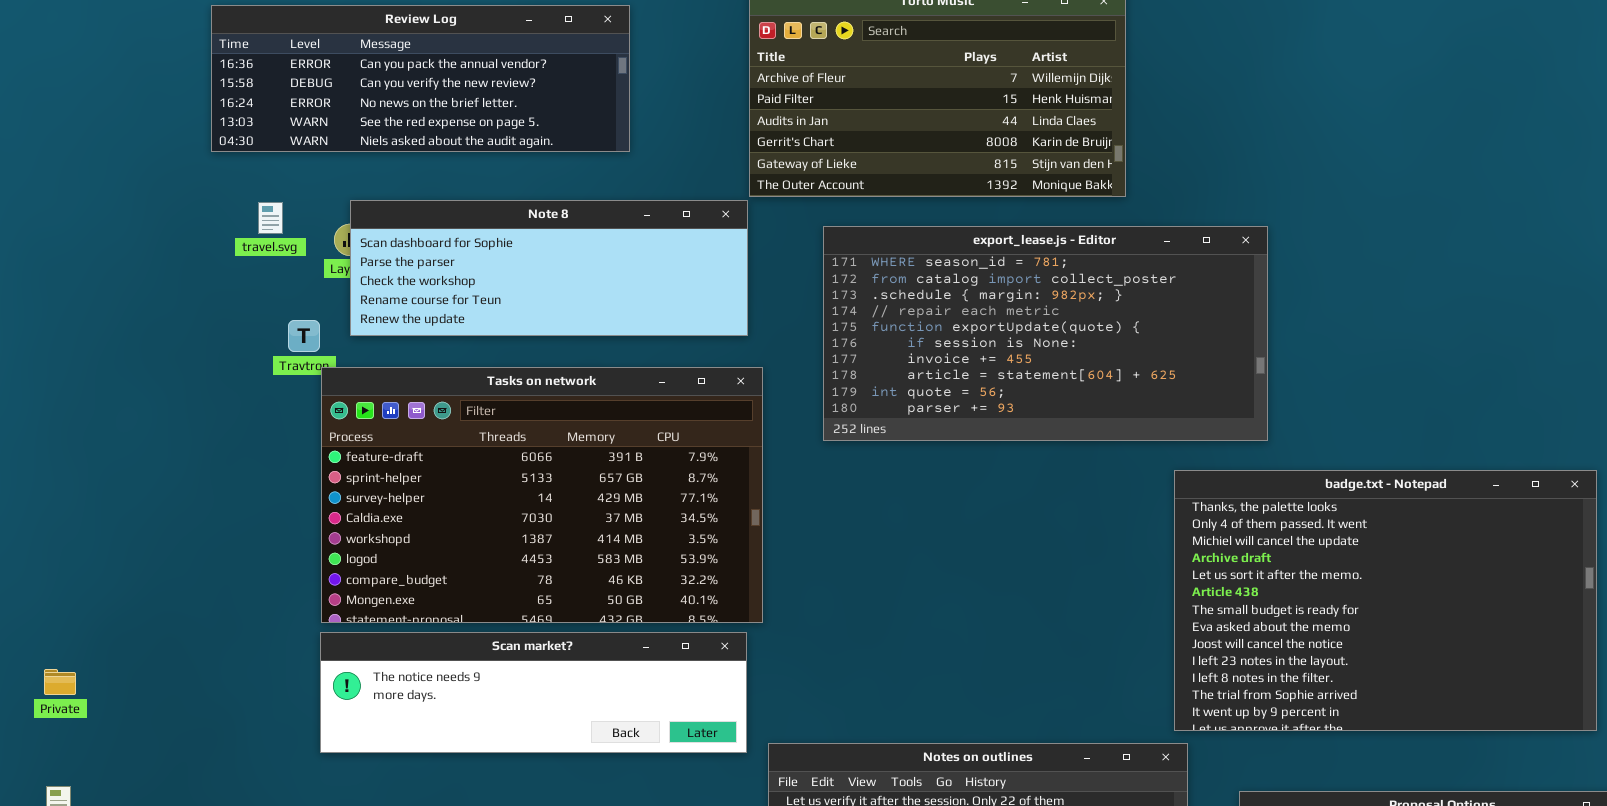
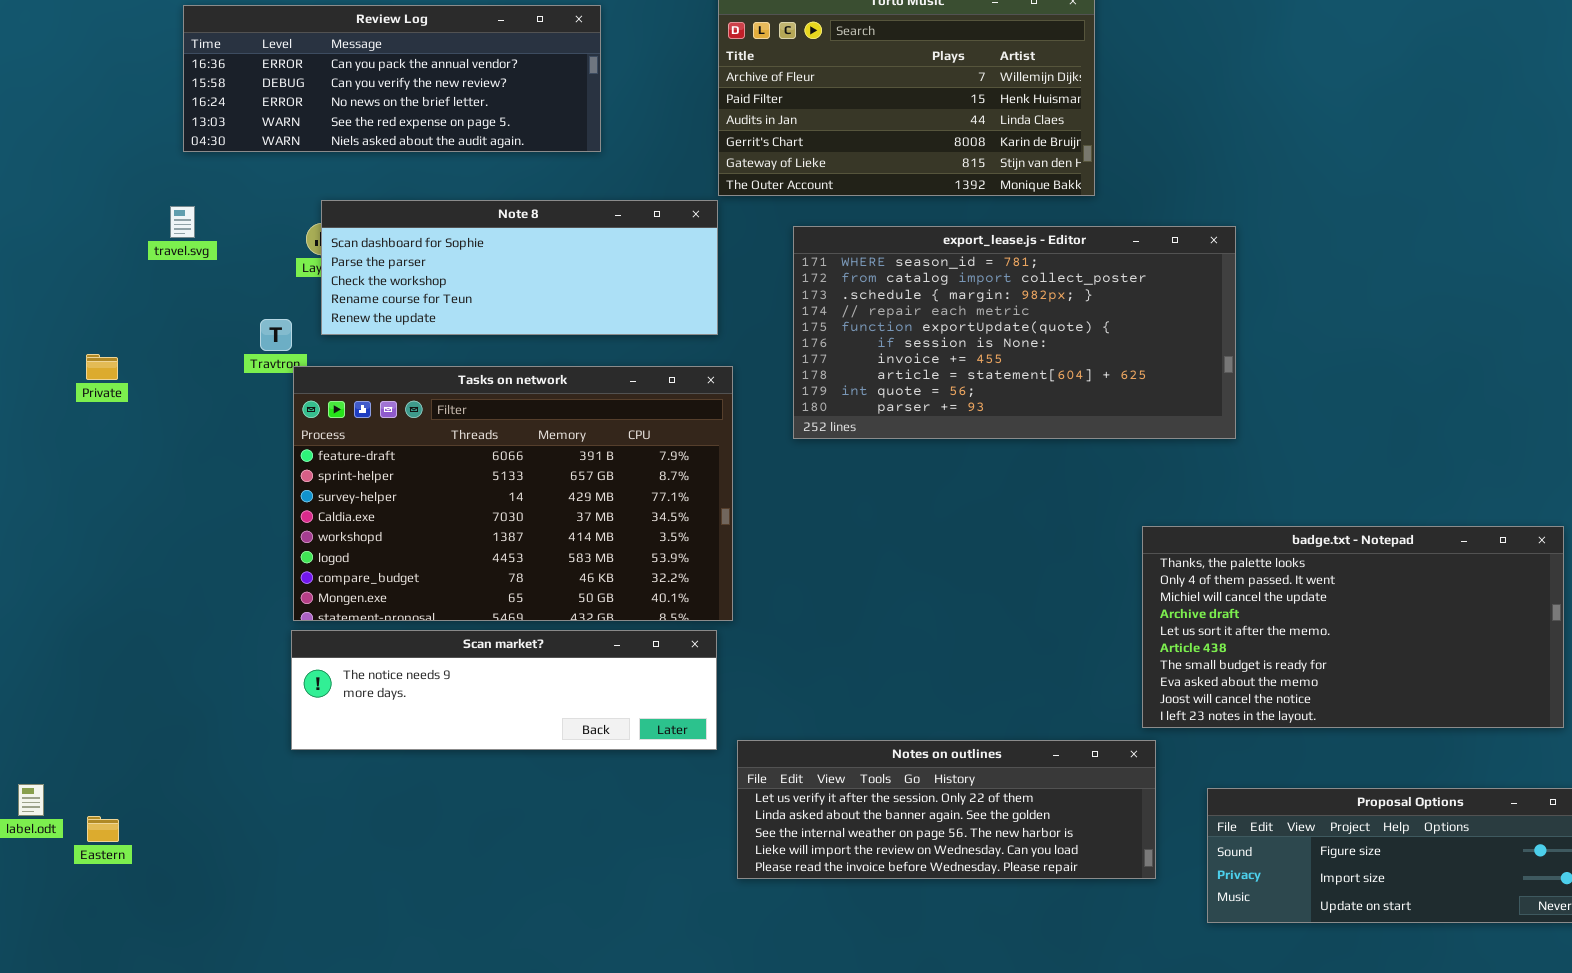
travel.svg: [258,202,283,234] -> [170,206,195,238], moved
badge.txt - Notepad: [1174,470,1597,731] -> [1142,526,1564,728], resized
Private: [44,669,76,695] -> [86,354,118,380], moved

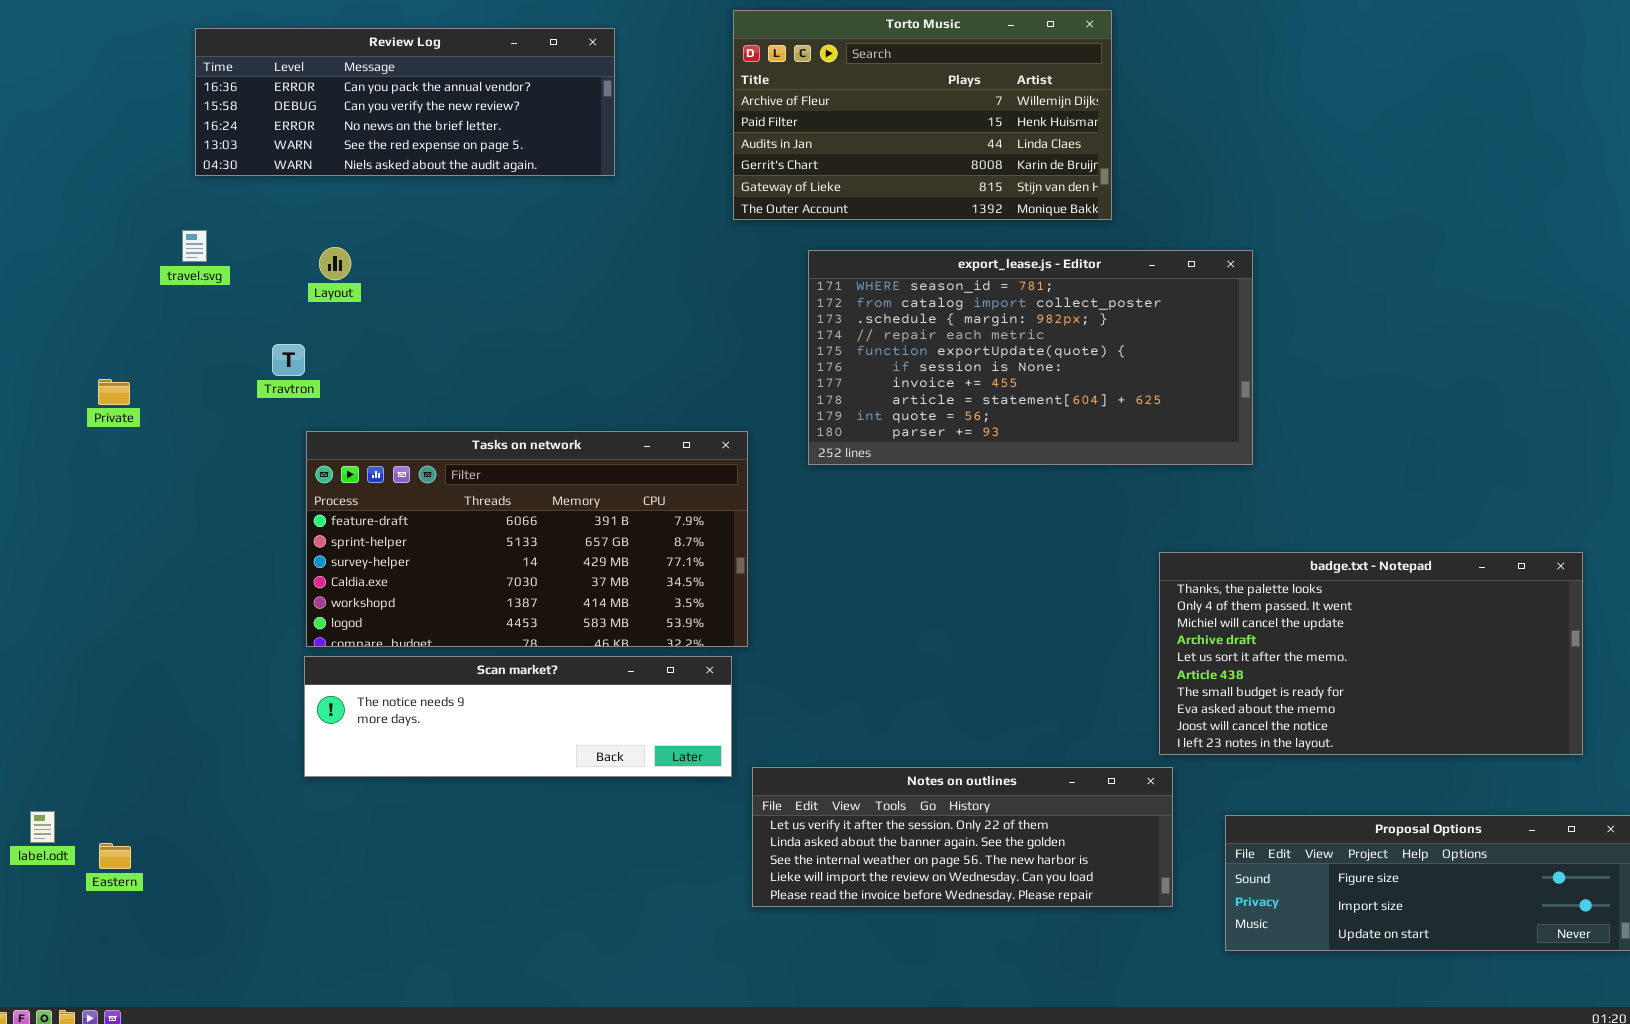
Note 8: [321,200,718,335] -> none, closed
Tasks on network: [293,366,733,621] -> [306,431,748,647], resized

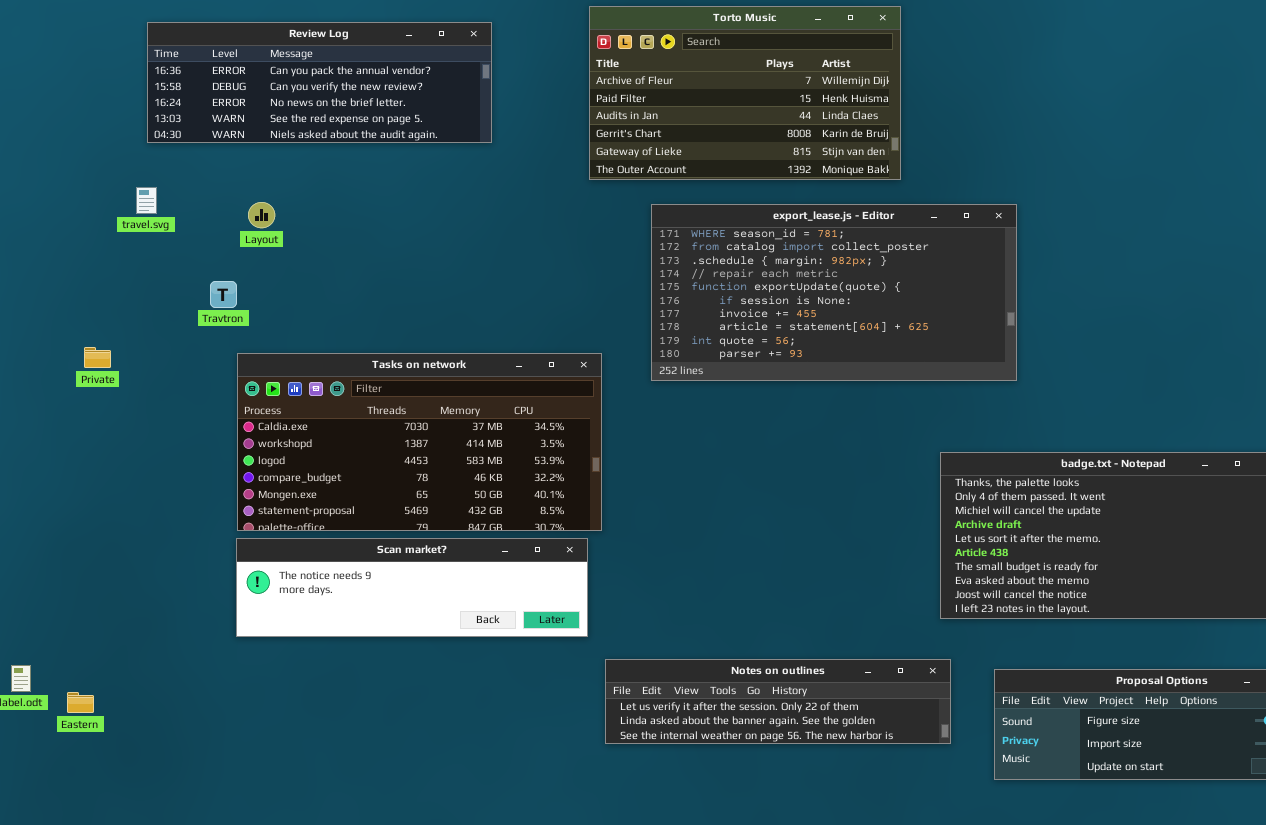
Private: [98,379,130,405] -> [84,347,111,368], moved
Tasks on network: [306,431,748,647] -> [237,353,602,531], scrolled down 3 rows
Notes on outlines: [752,767,1173,907] -> [605,659,951,744], resized

